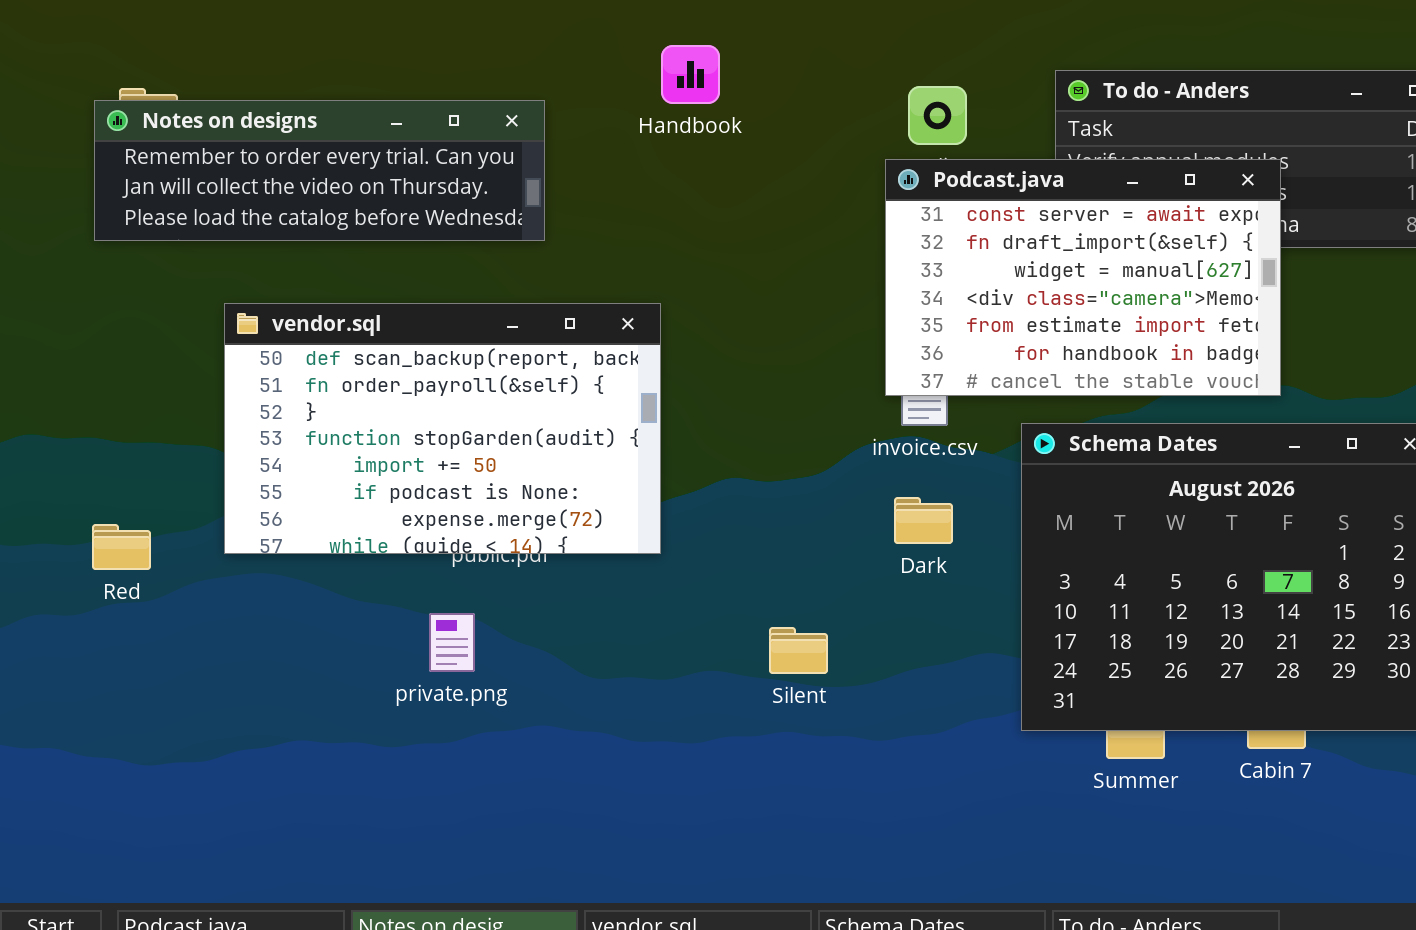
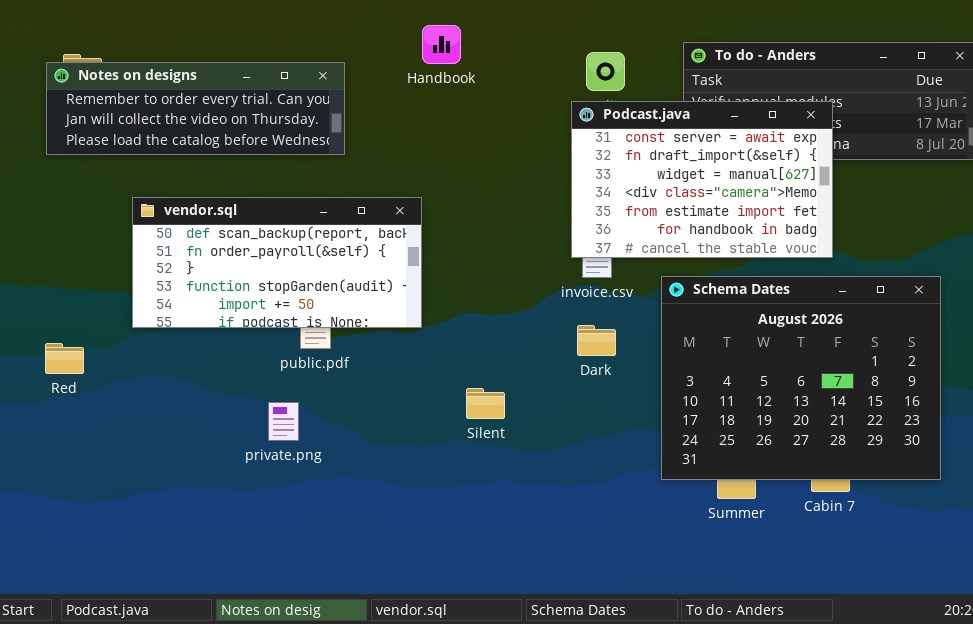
vendor.sql: [224,303,661,554] -> [132,197,422,328], resized
Silent: [769,627,828,674] -> [466,388,505,419], moved

